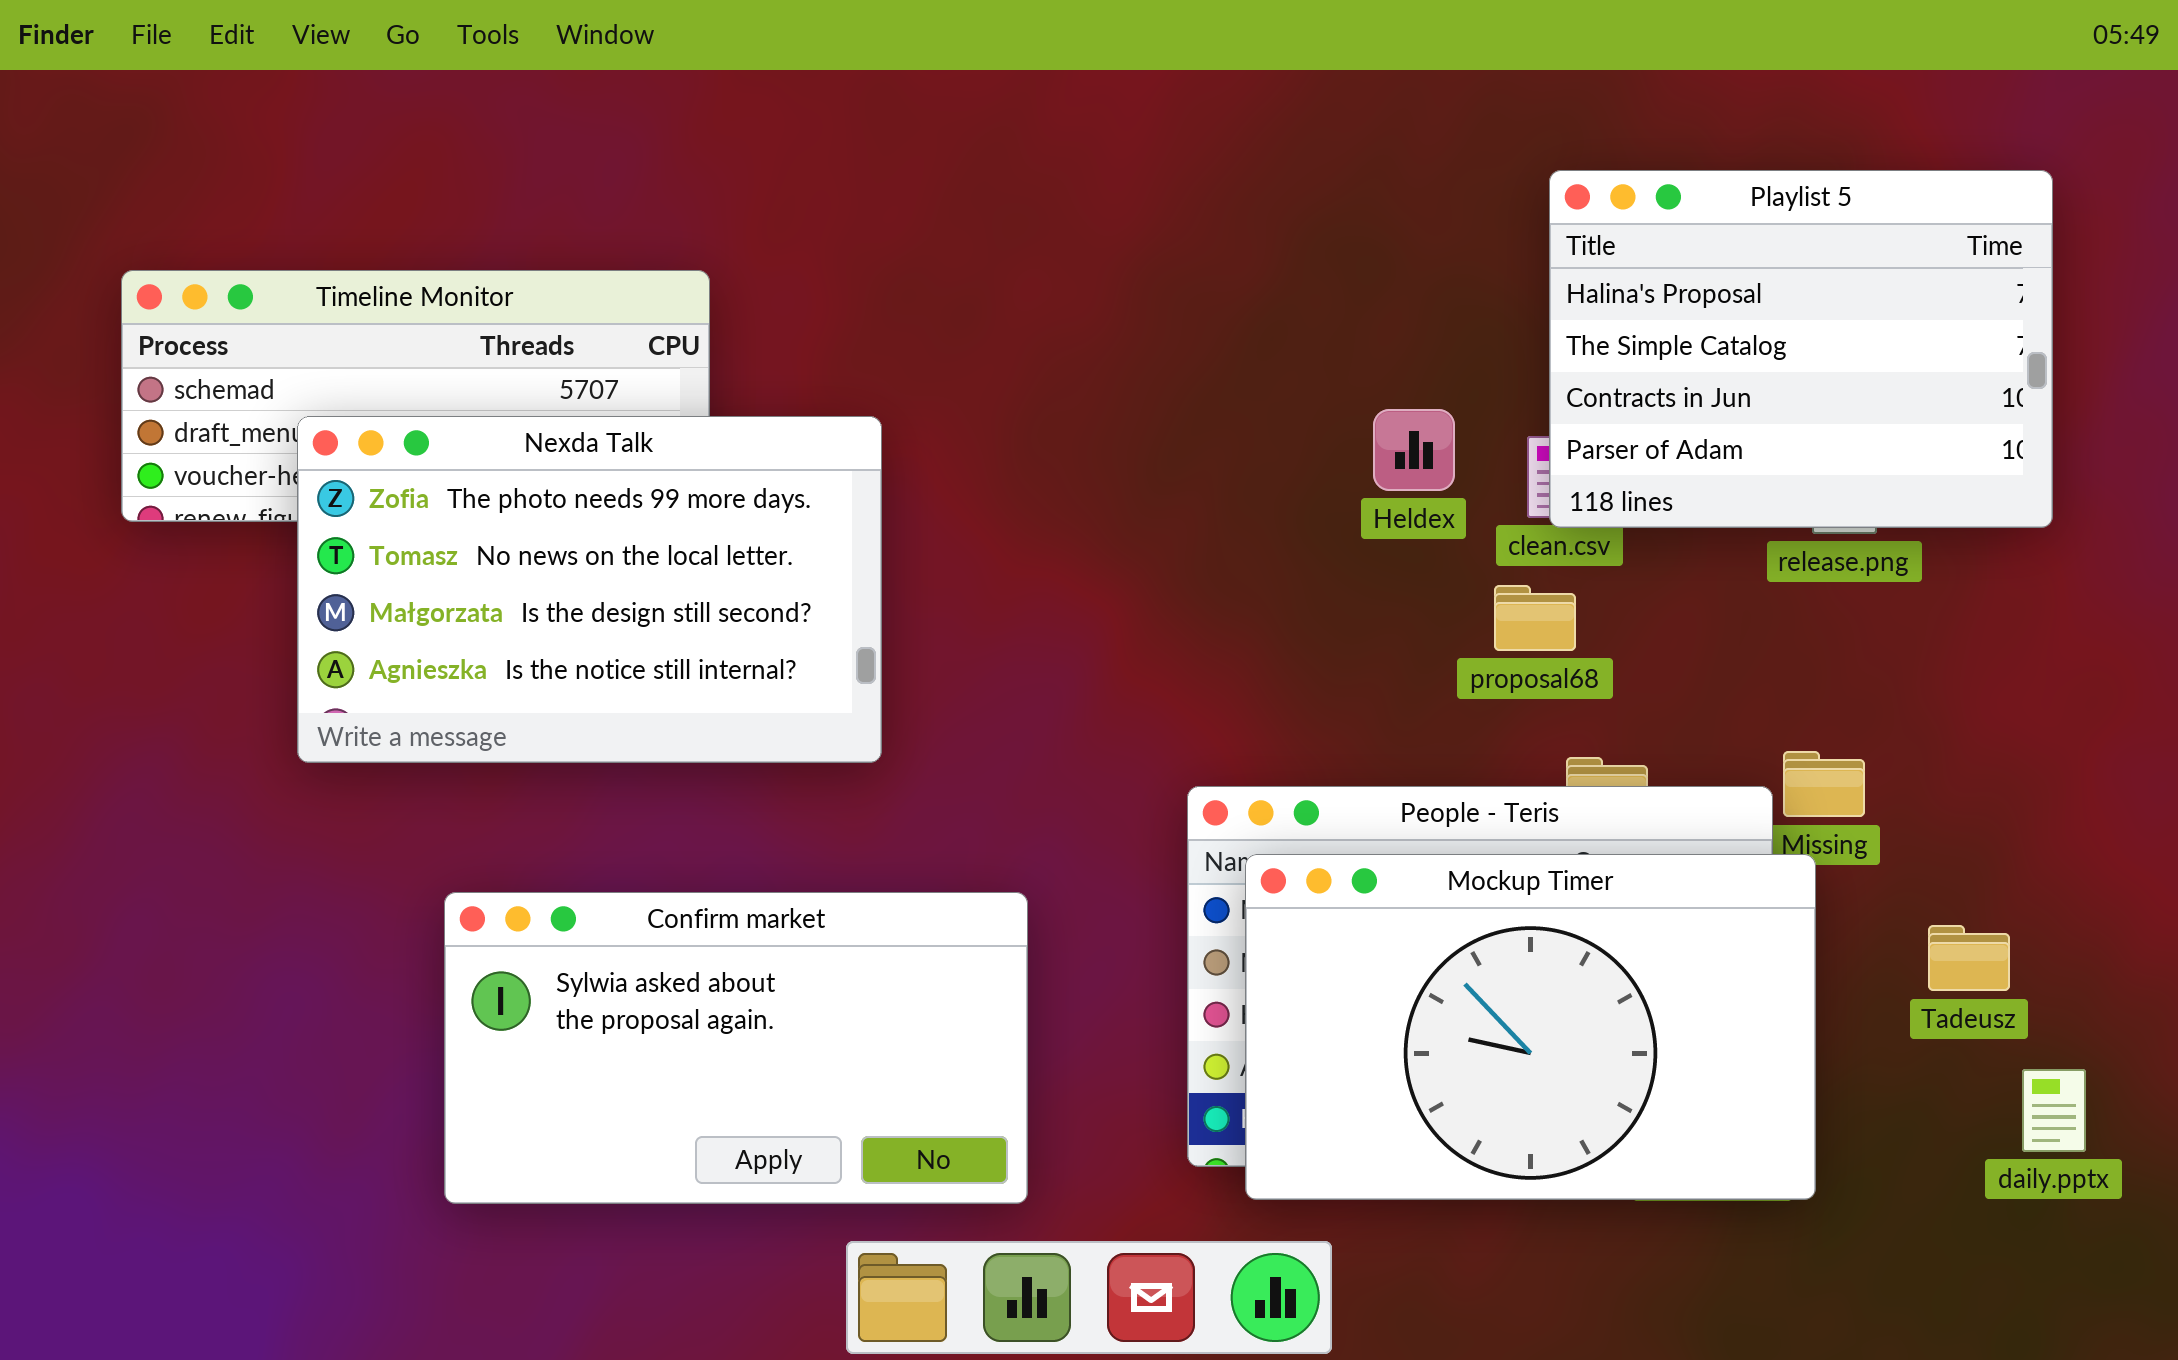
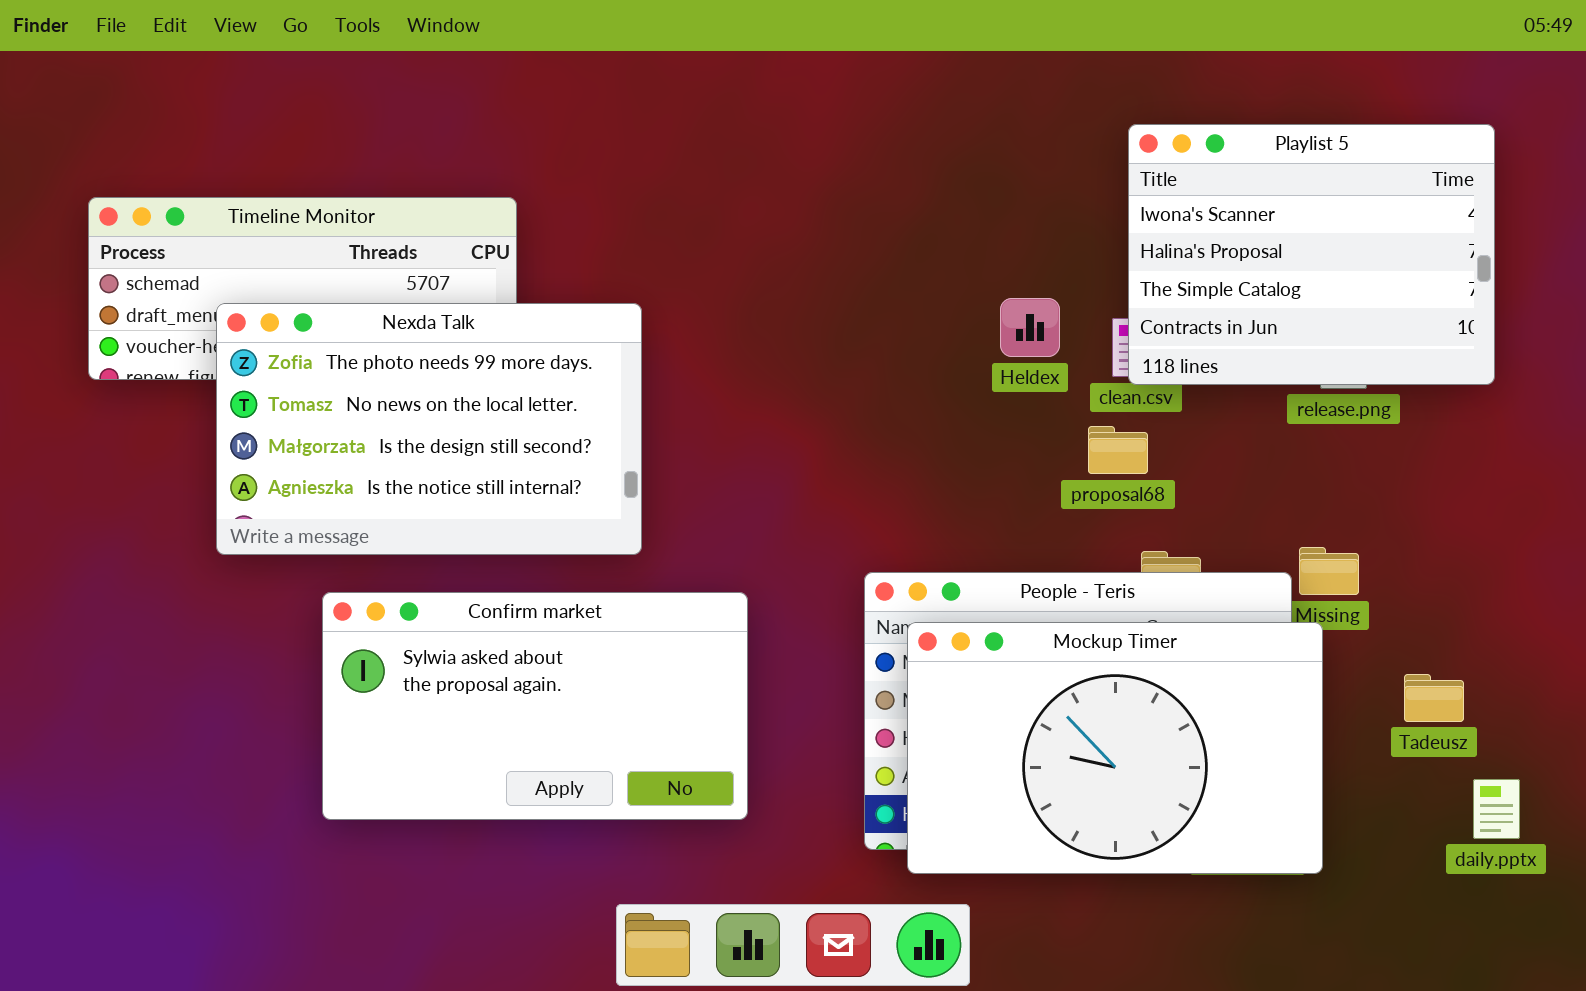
Playlist 5: [1549,170,2053,528] -> [1128,124,1495,385], scrolled up 1 row
Confirm market: [444,892,1028,1204] -> [322,592,748,820], moved

